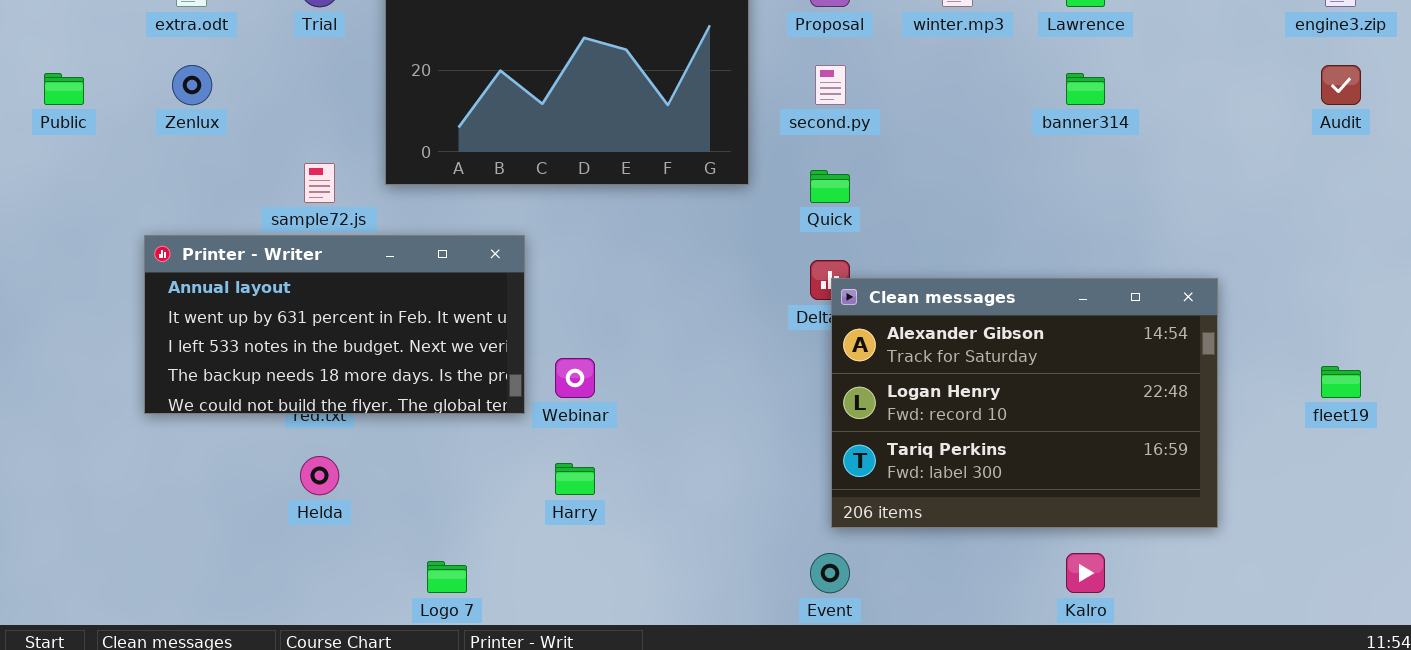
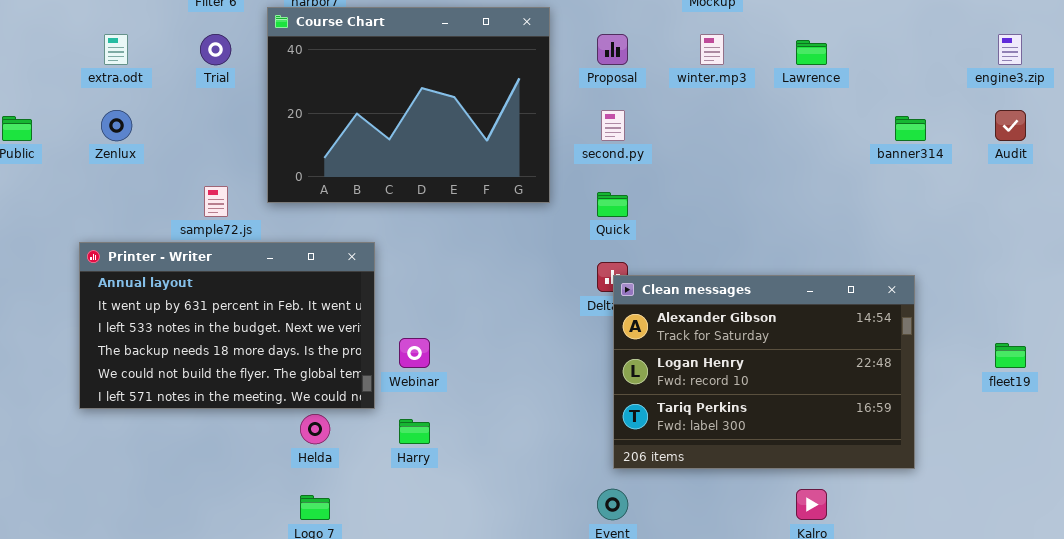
banner314: [1066,73,1105,105] -> [895,116,926,141], moved
Printer - Writer: [144,235,525,414] -> [79,242,375,409], resized
Helda: [300,456,339,495] -> [300,414,330,444], moved

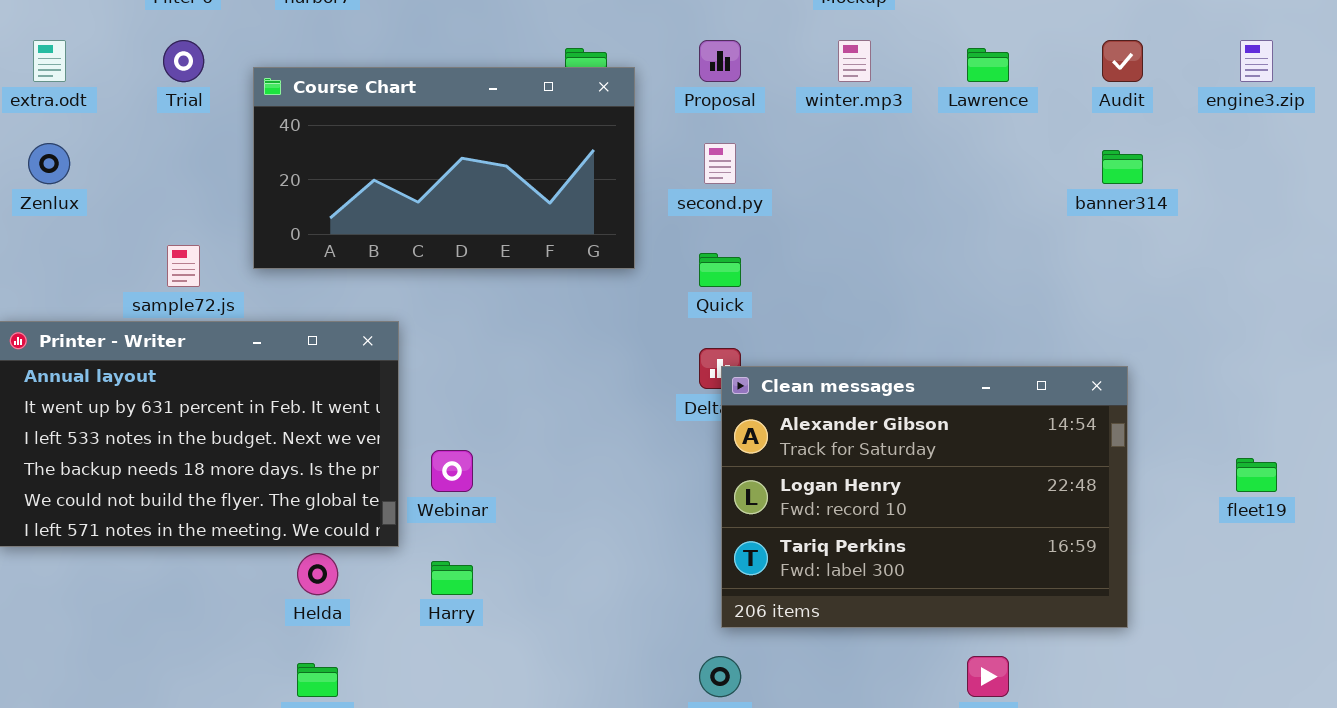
Course Chart: [267,7,550,203] -> [253,67,635,269], resized
Audit: [995,110,1026,141] -> [1102,40,1143,82], moved

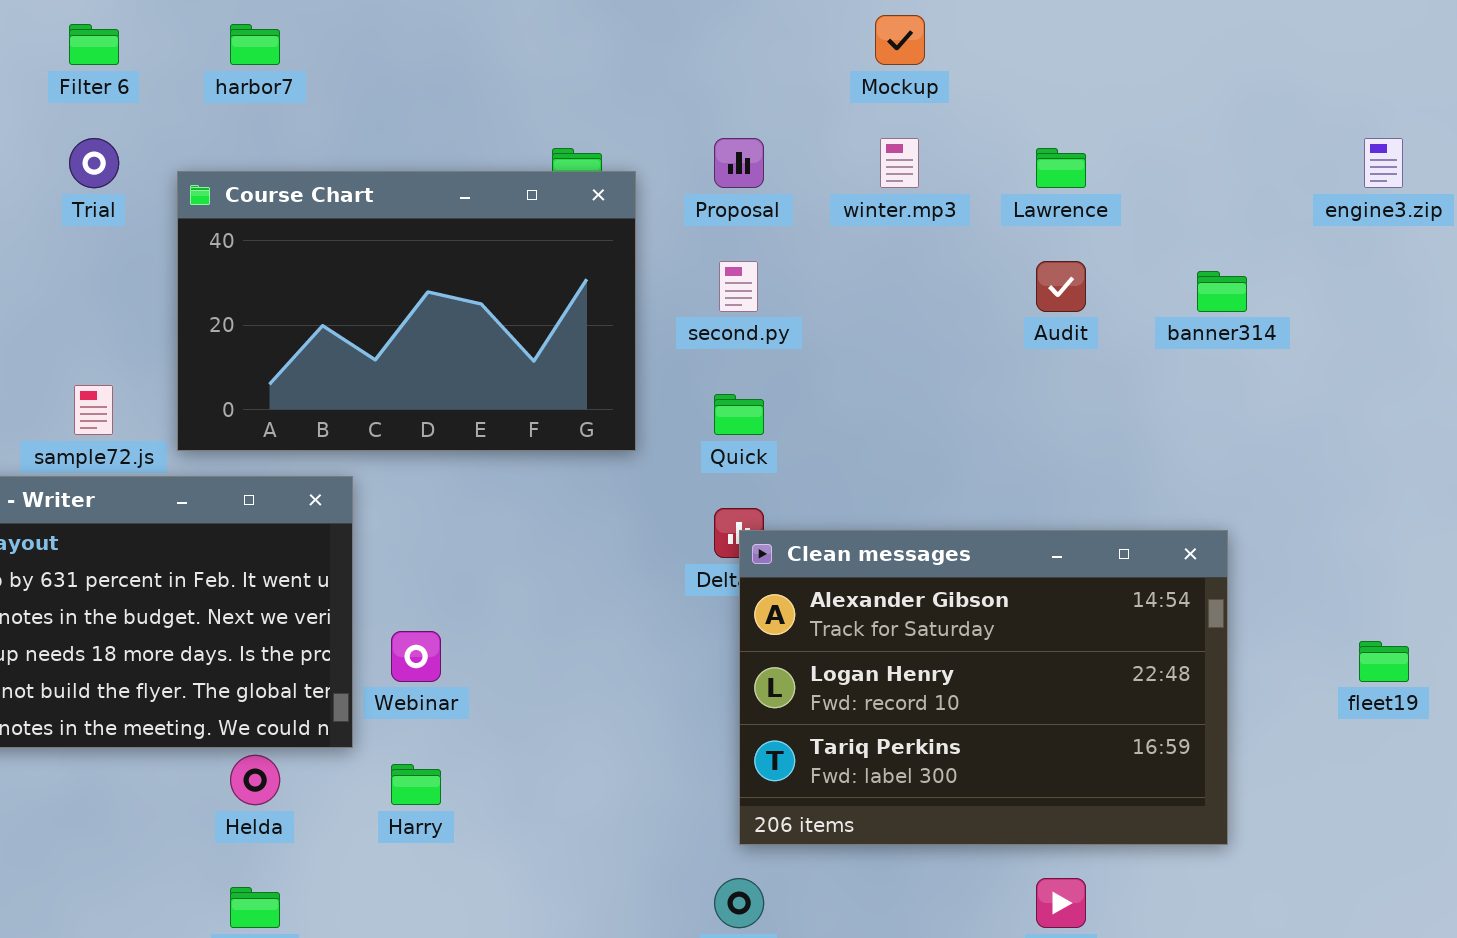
Audit: [1102,40,1143,82] -> [1036,261,1086,312], moved
Course Chart: [253,67,635,269] -> [177,171,636,451], resized

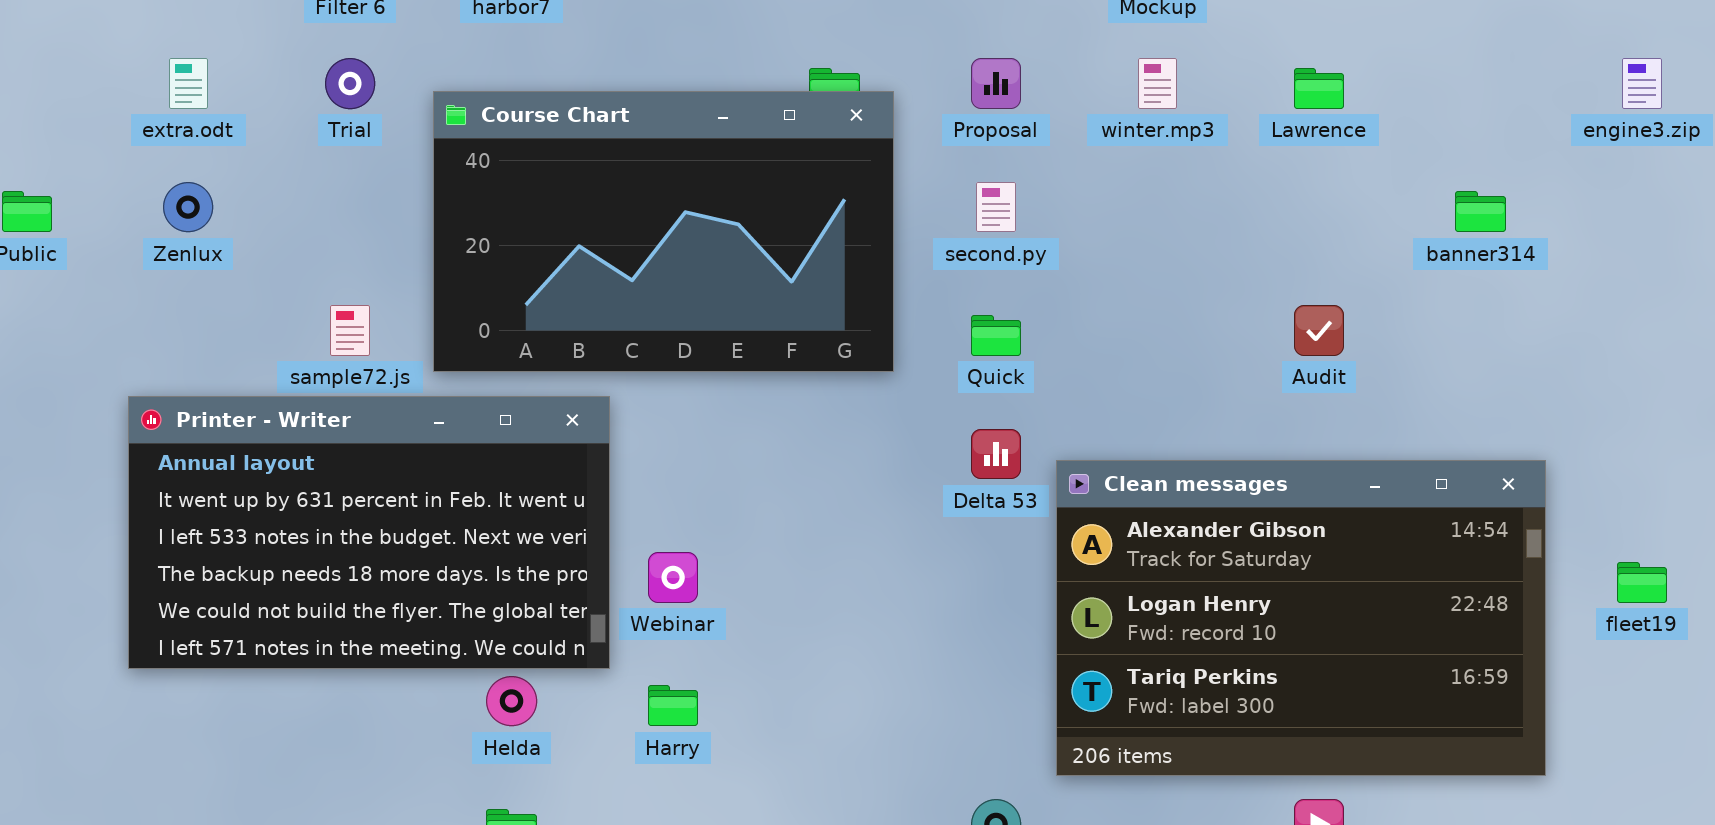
Audit: [1036,261,1086,312] -> [1294,305,1344,356], moved
Clean messages: [739,530,1228,845] -> [1056,460,1546,776], moved

